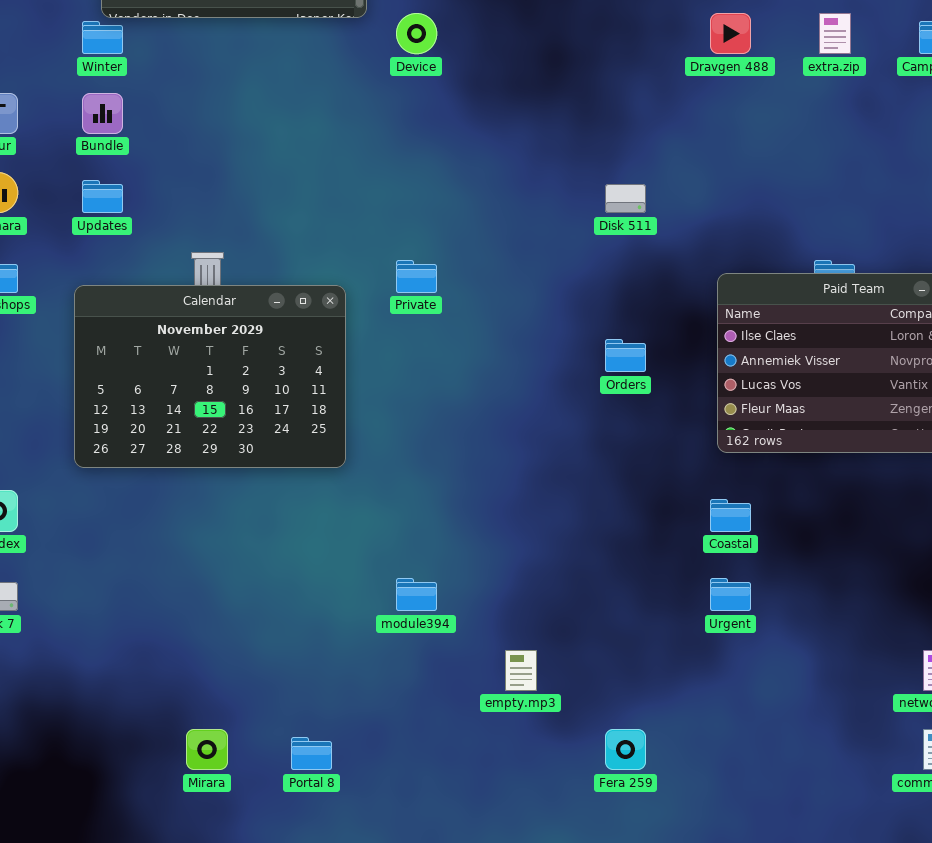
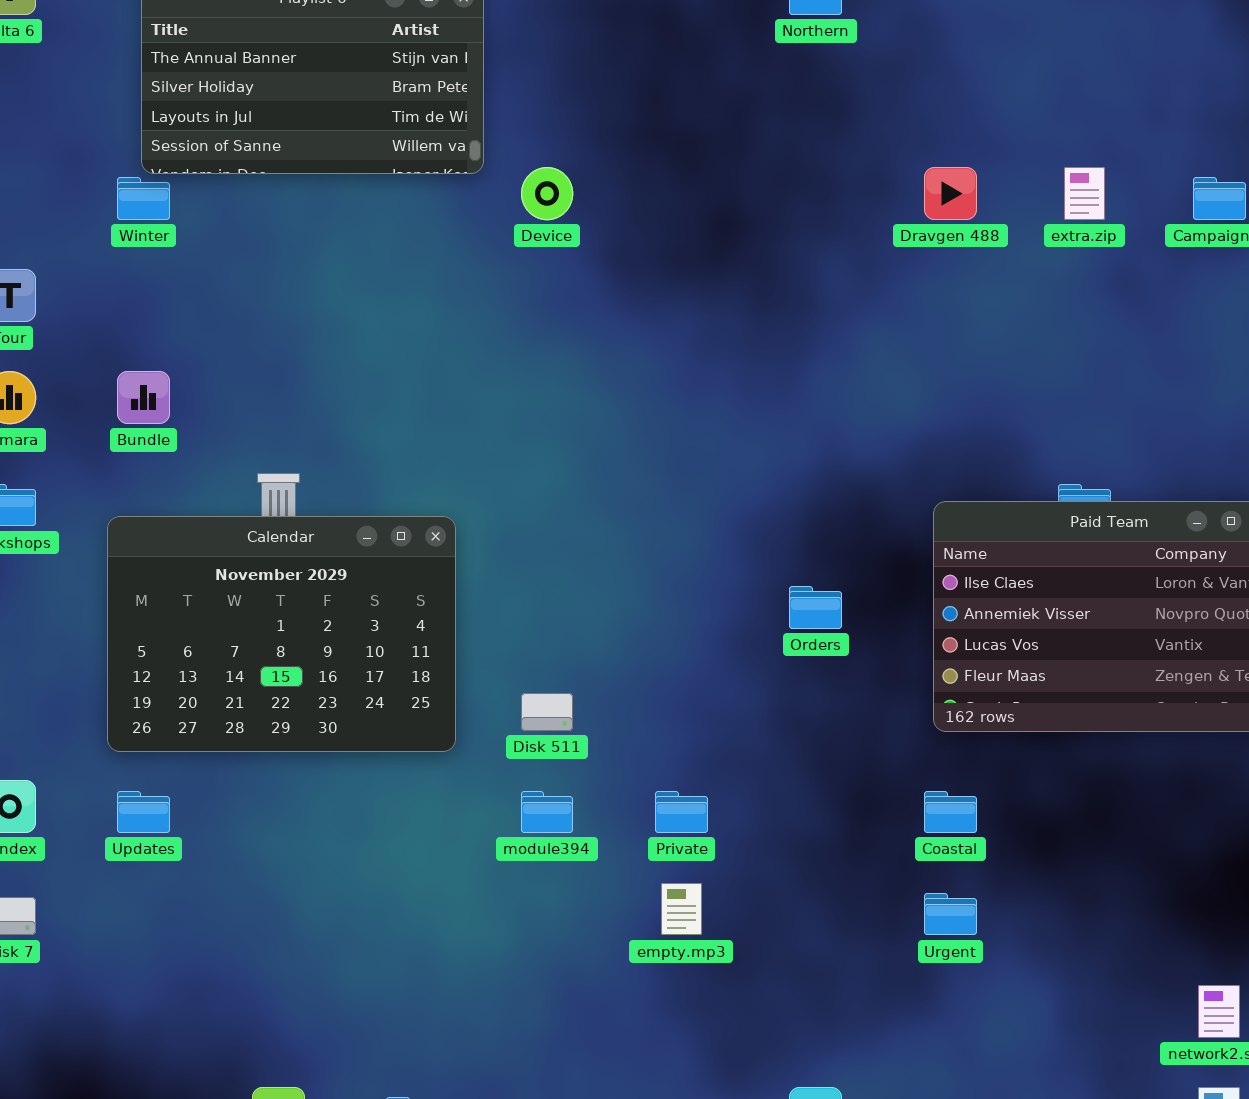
Bundle: [82,93,123,134] -> [117,371,170,424], moved
Updates: [82,180,123,213] -> [117,791,170,833], moved
Disk 511: [605,184,646,213] -> [521,693,573,731], moved
Private: [396,260,437,293] -> [655,791,708,833], moved
module394: [396,578,437,611] -> [521,791,573,833], moved
empty.mp3: [505,650,537,691] -> [661,883,702,935], moved

